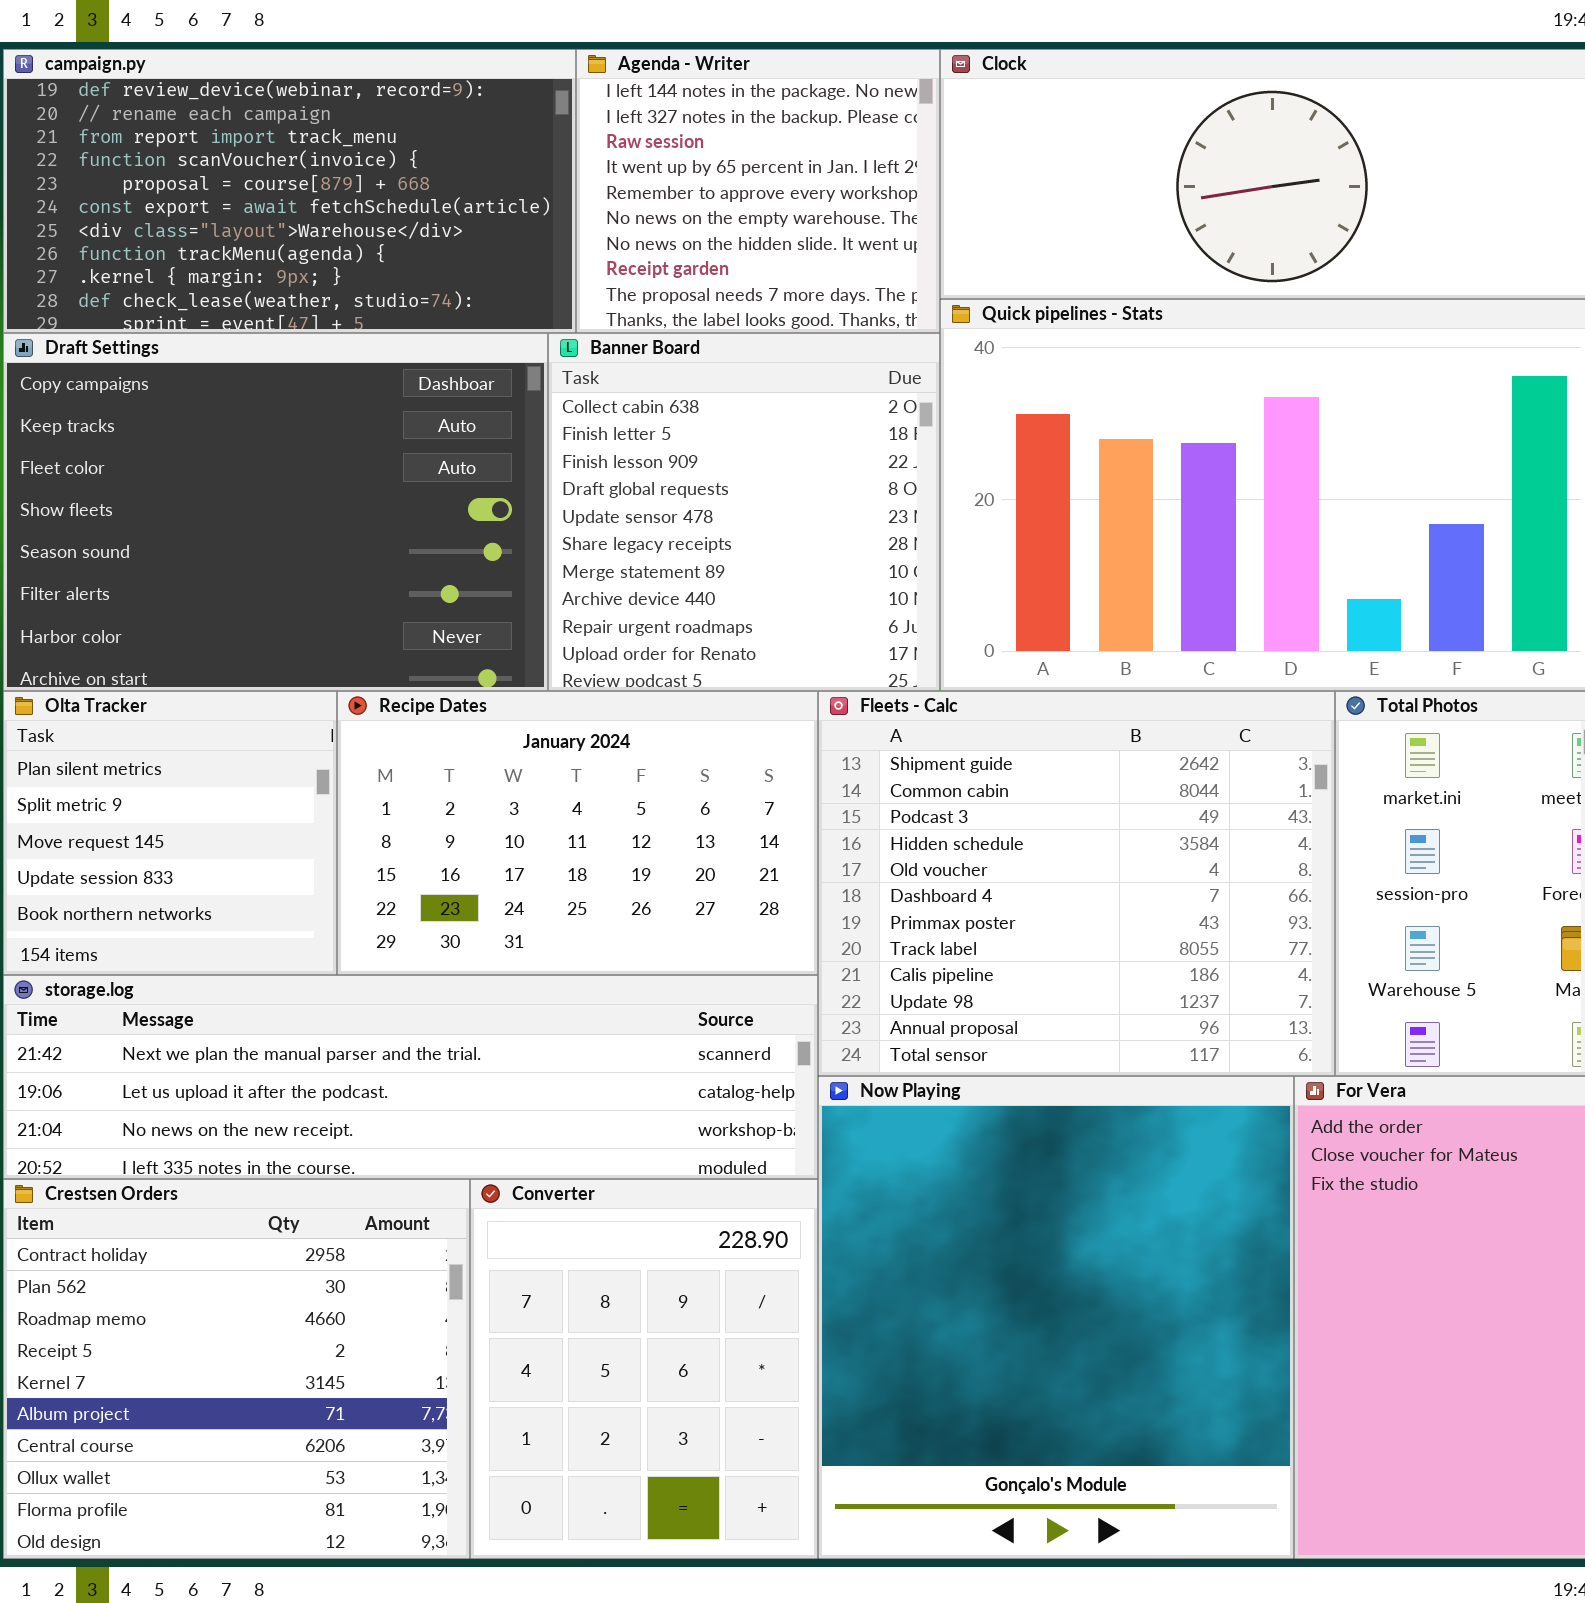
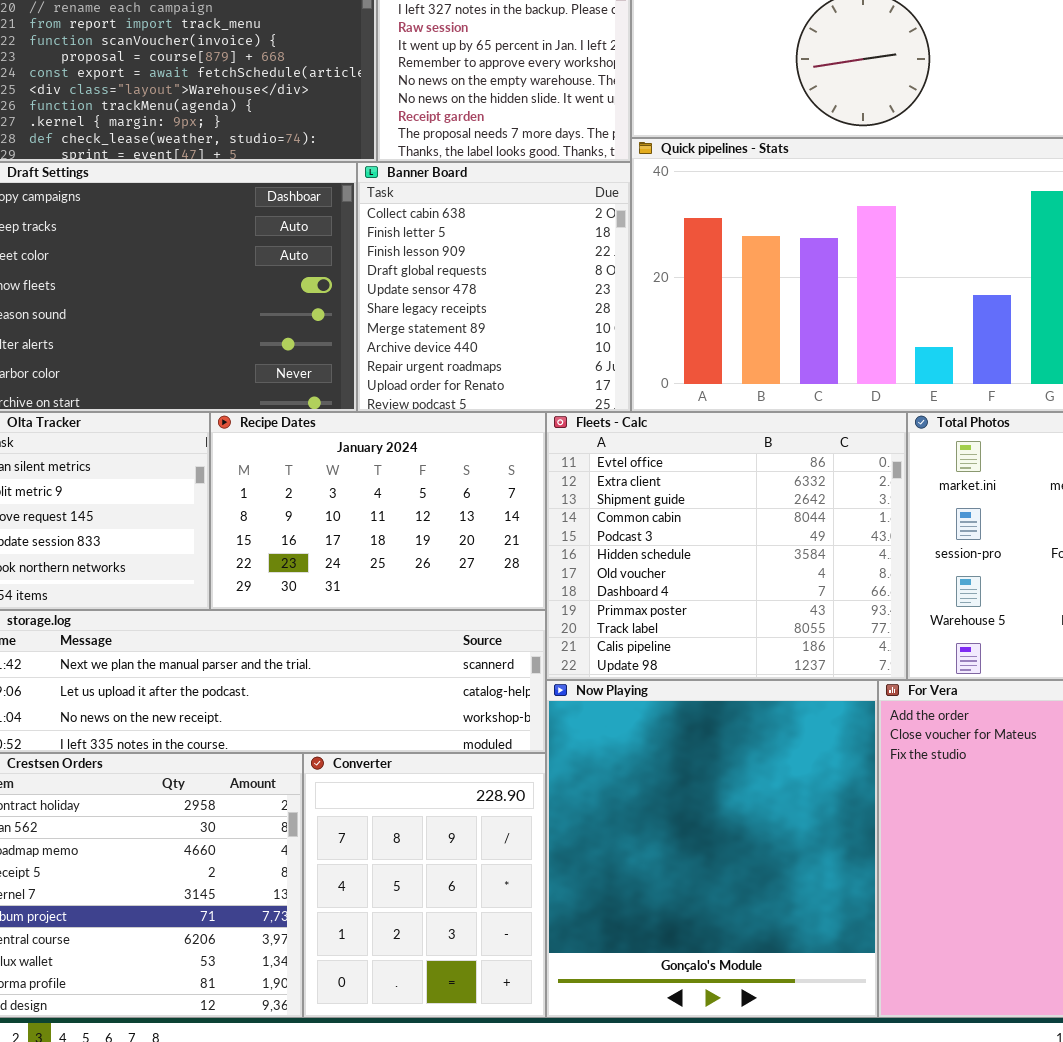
Fleets - Calc: [818,691,1335,1076] -> [546,412,907,680], scrolled up 2 rows

